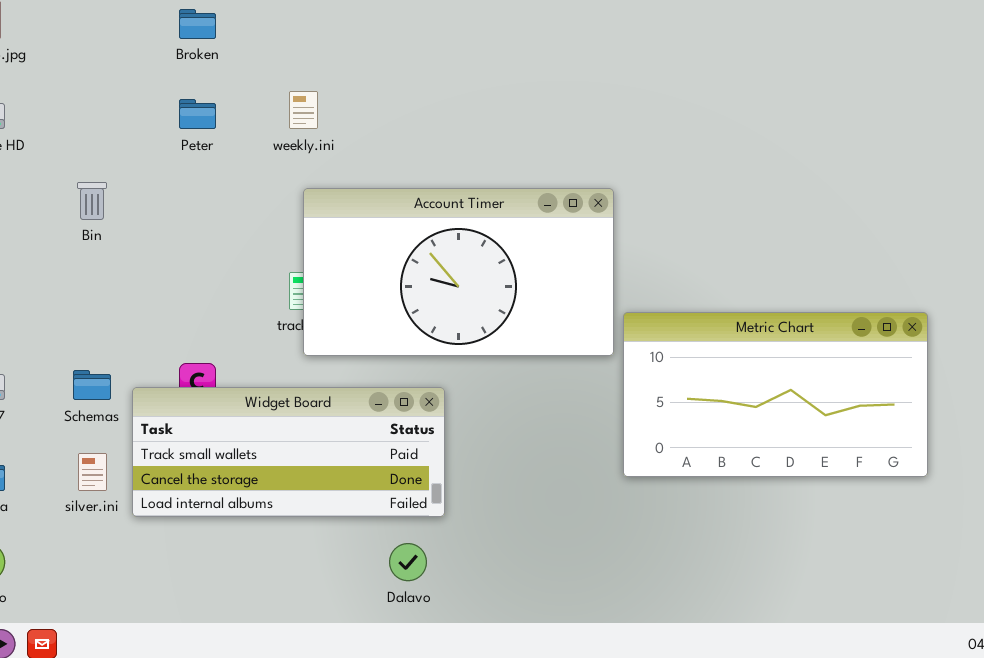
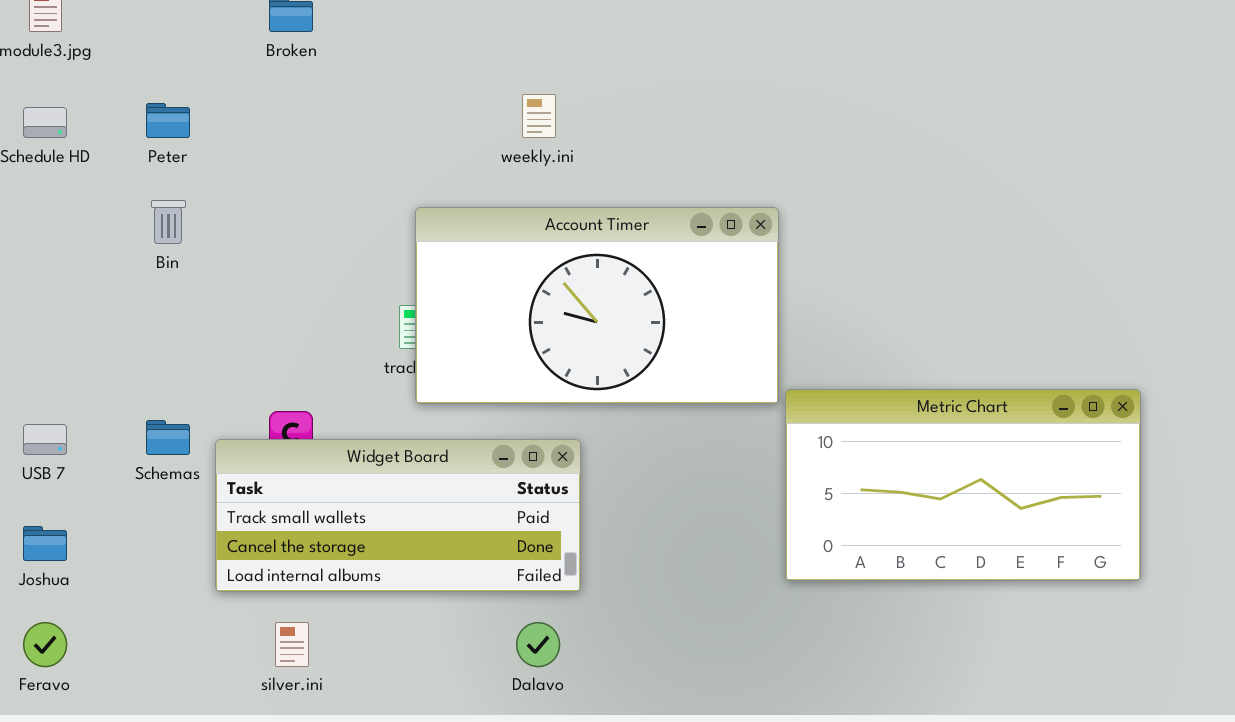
weekly.ini: [289,91,318,129] -> [522,94,556,138], moved
Peter: [179,99,216,129] -> [146,103,190,138], moved
Metric Chart: [623,312,928,477] -> [785,389,1141,581], moved
silver.ini: [78,453,107,491] -> [275,622,309,667], moved

